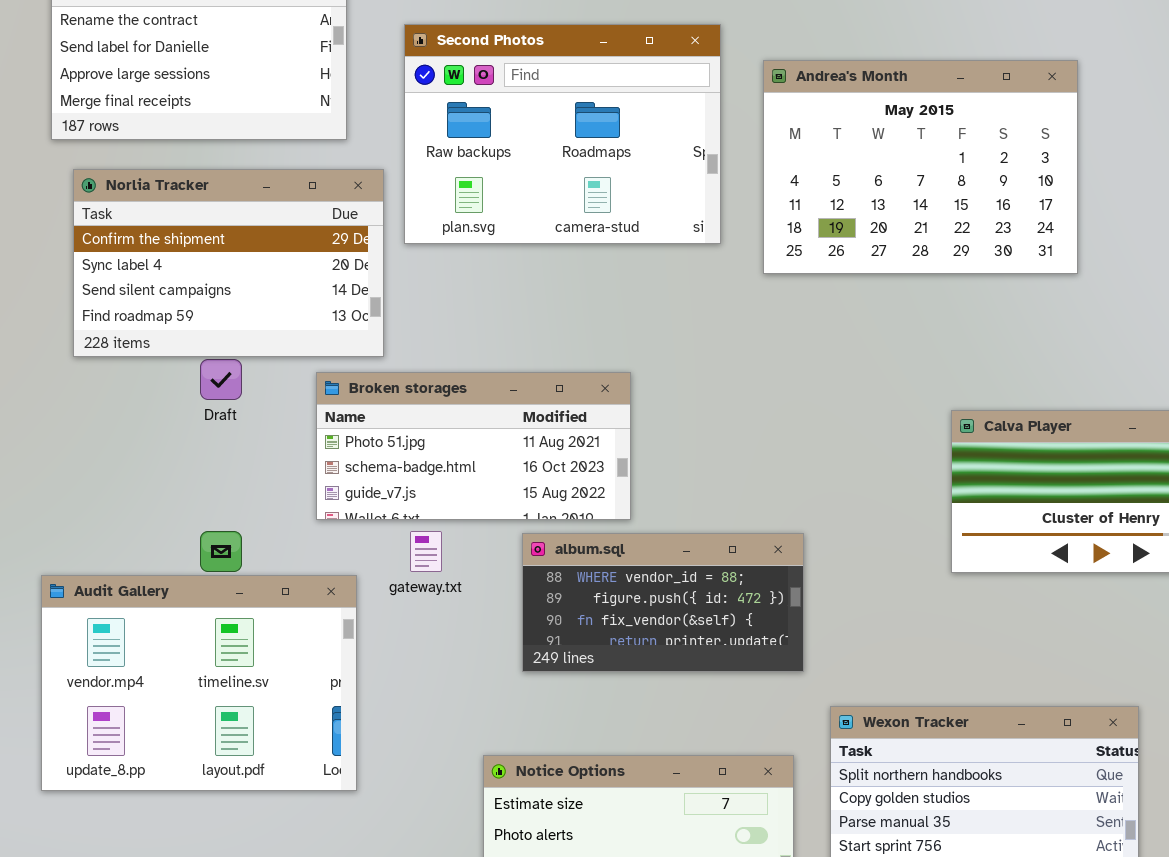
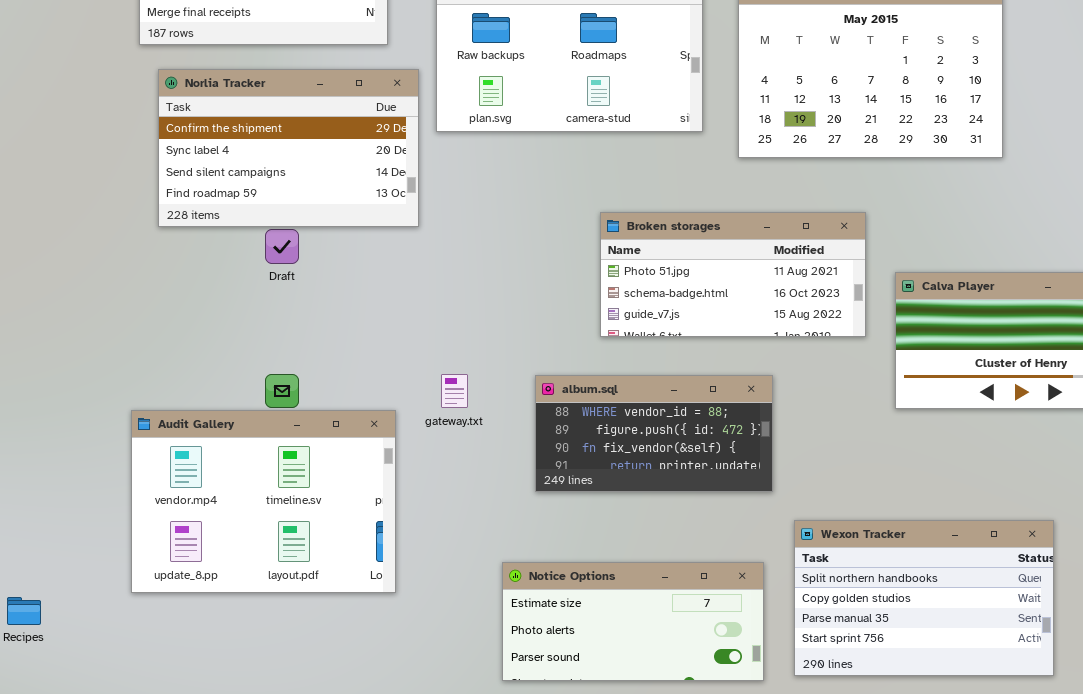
Broken storages: [316,372,631,520] -> [600,212,866,337], moved

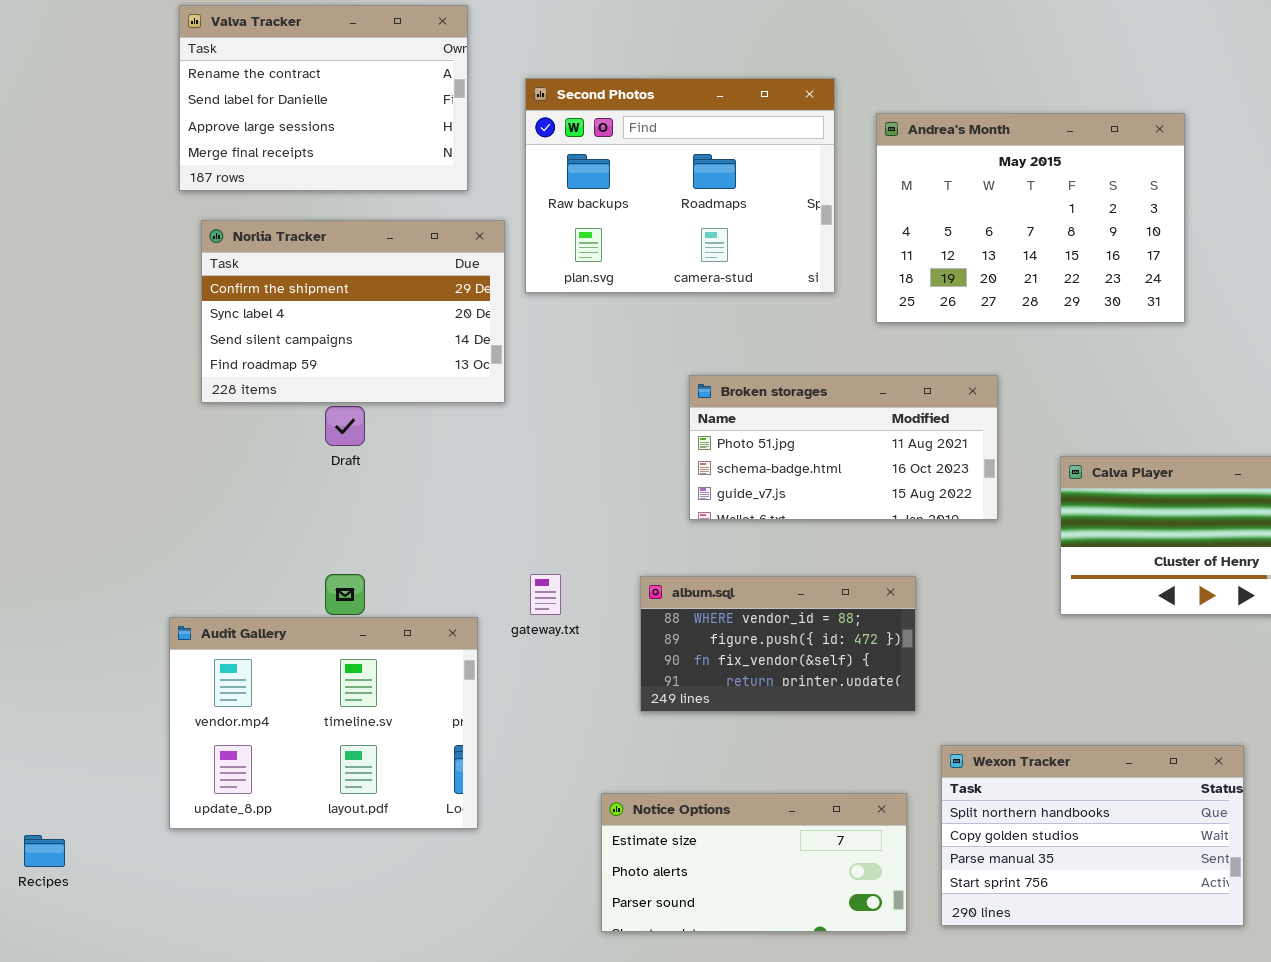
Broken storages: [600,212,866,337] -> [689,375,998,520], moved

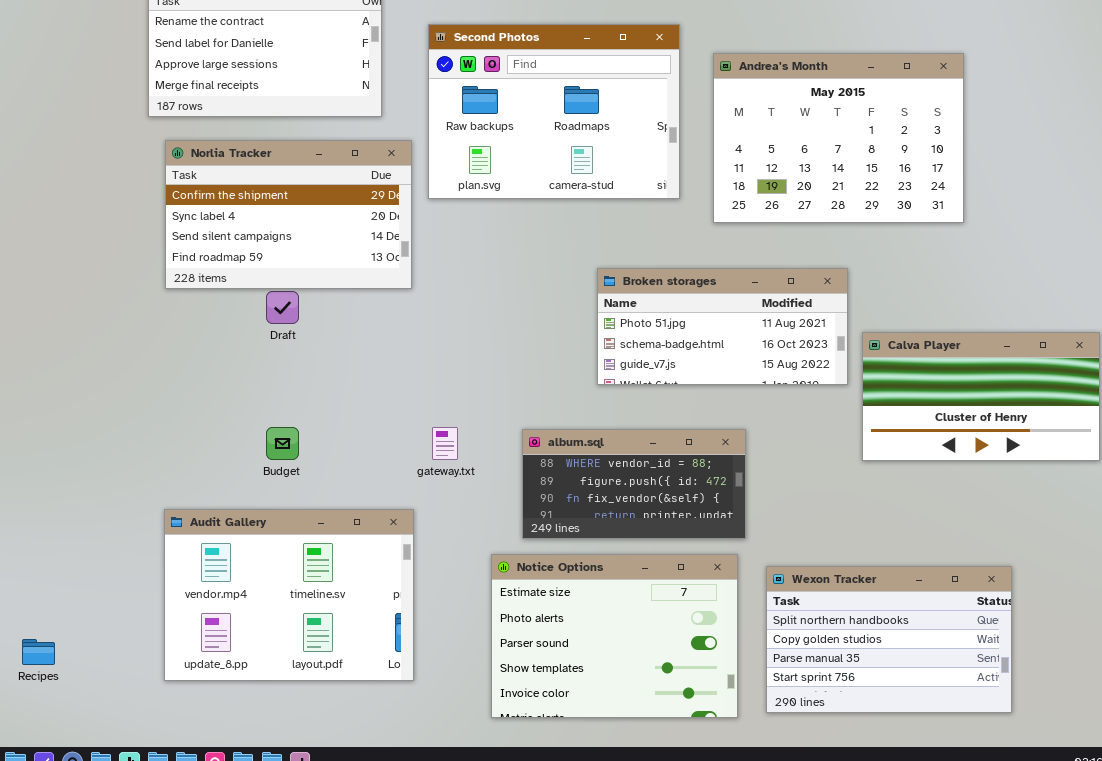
Broken storages: [689,375,998,520] -> [597,268,848,385], moved
Audit Gallery: [169,617,478,829] -> [164,509,414,681], moved
Notice Options: [601,793,907,932] -> [491,554,738,718], resized

